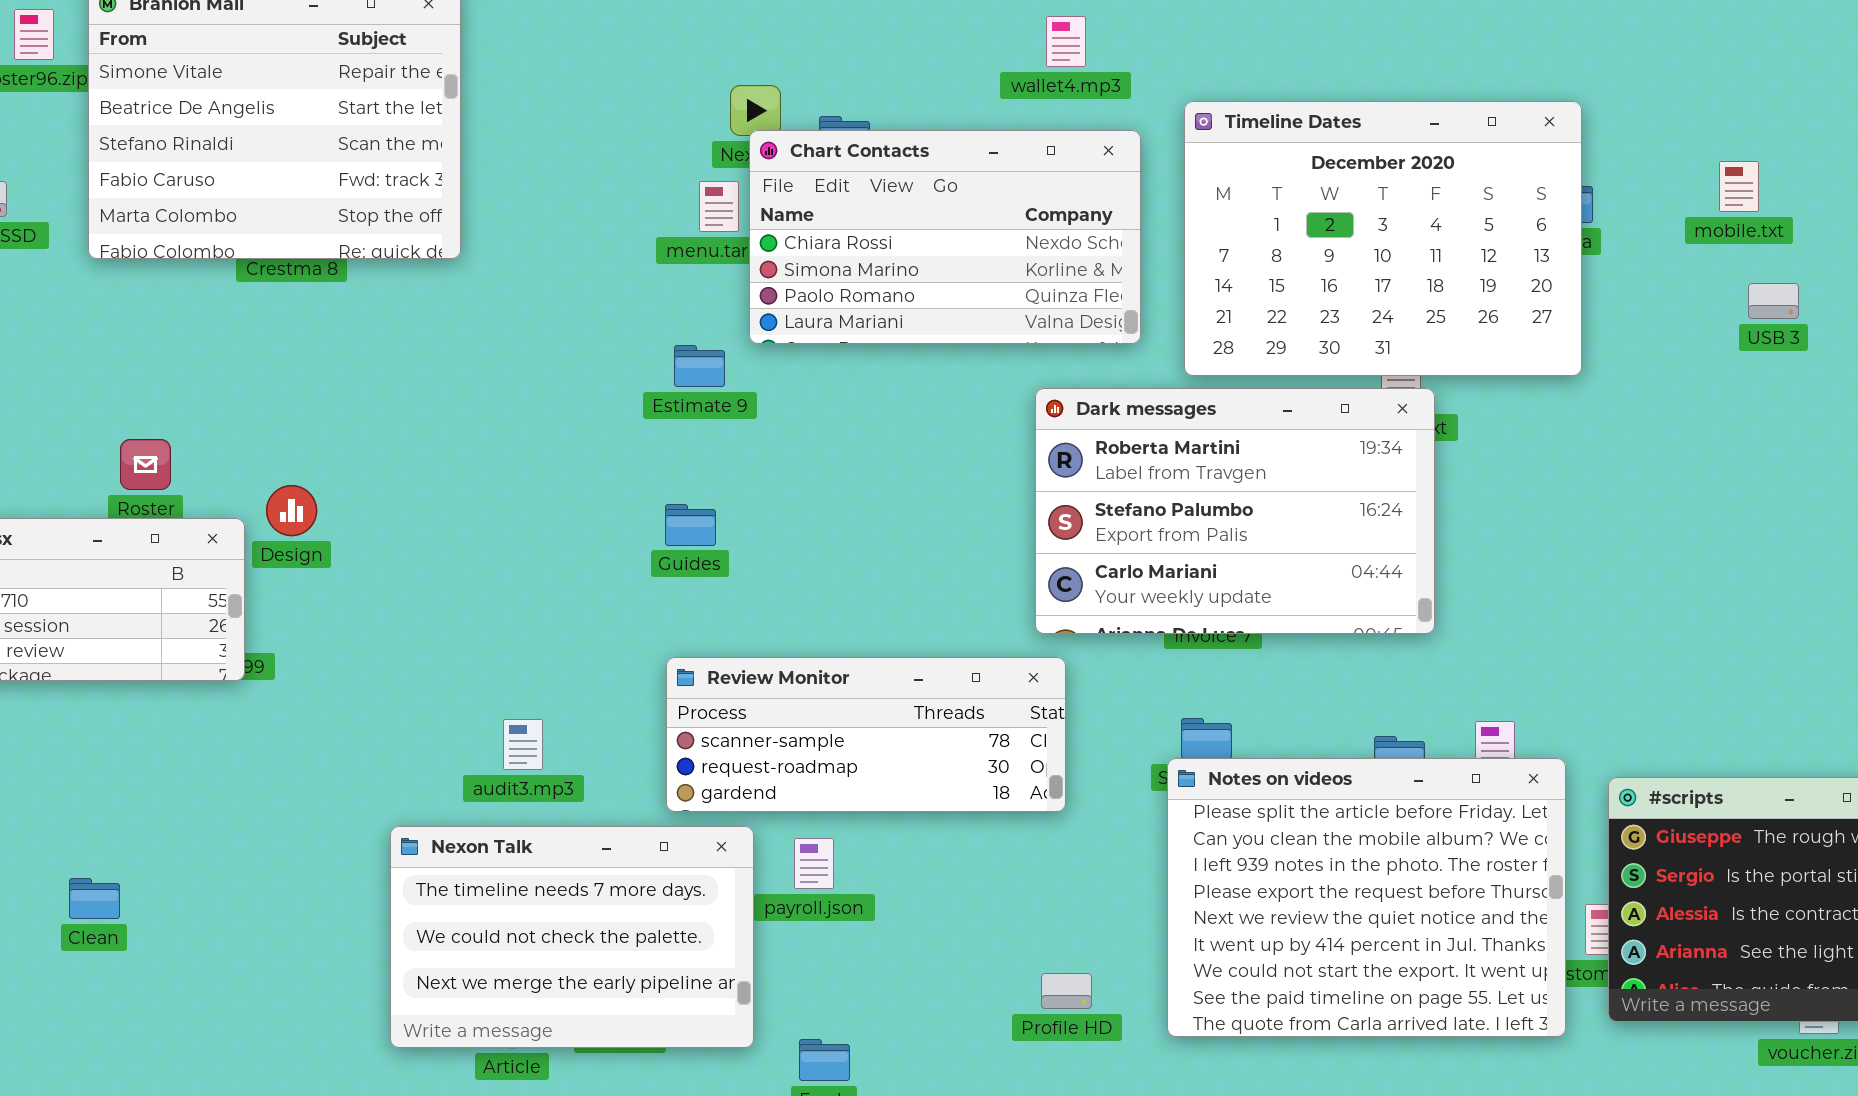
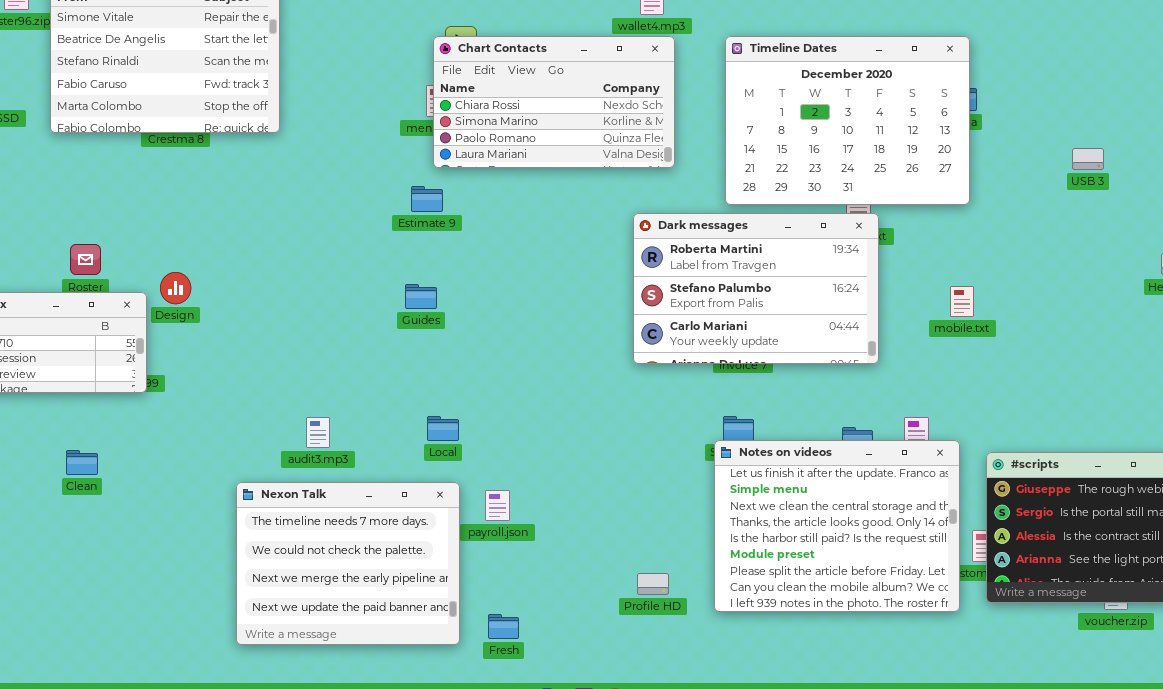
Chart Contacts: [749,130,1141,344] -> [433,36,675,168], moved
mobile.txt: [1719,161,1759,212] -> [950,286,974,317], moved
Review Monitor: [666,657,1066,812] -> none, closed
Notes on videos: [1167,758,1566,1037] -> [714,440,960,612], scrolled up 6 rows
Nexon Talk: [390,826,754,1048] -> [236,482,460,645], resized
Clean: [69,878,120,919] -> [66,450,98,475], moved

